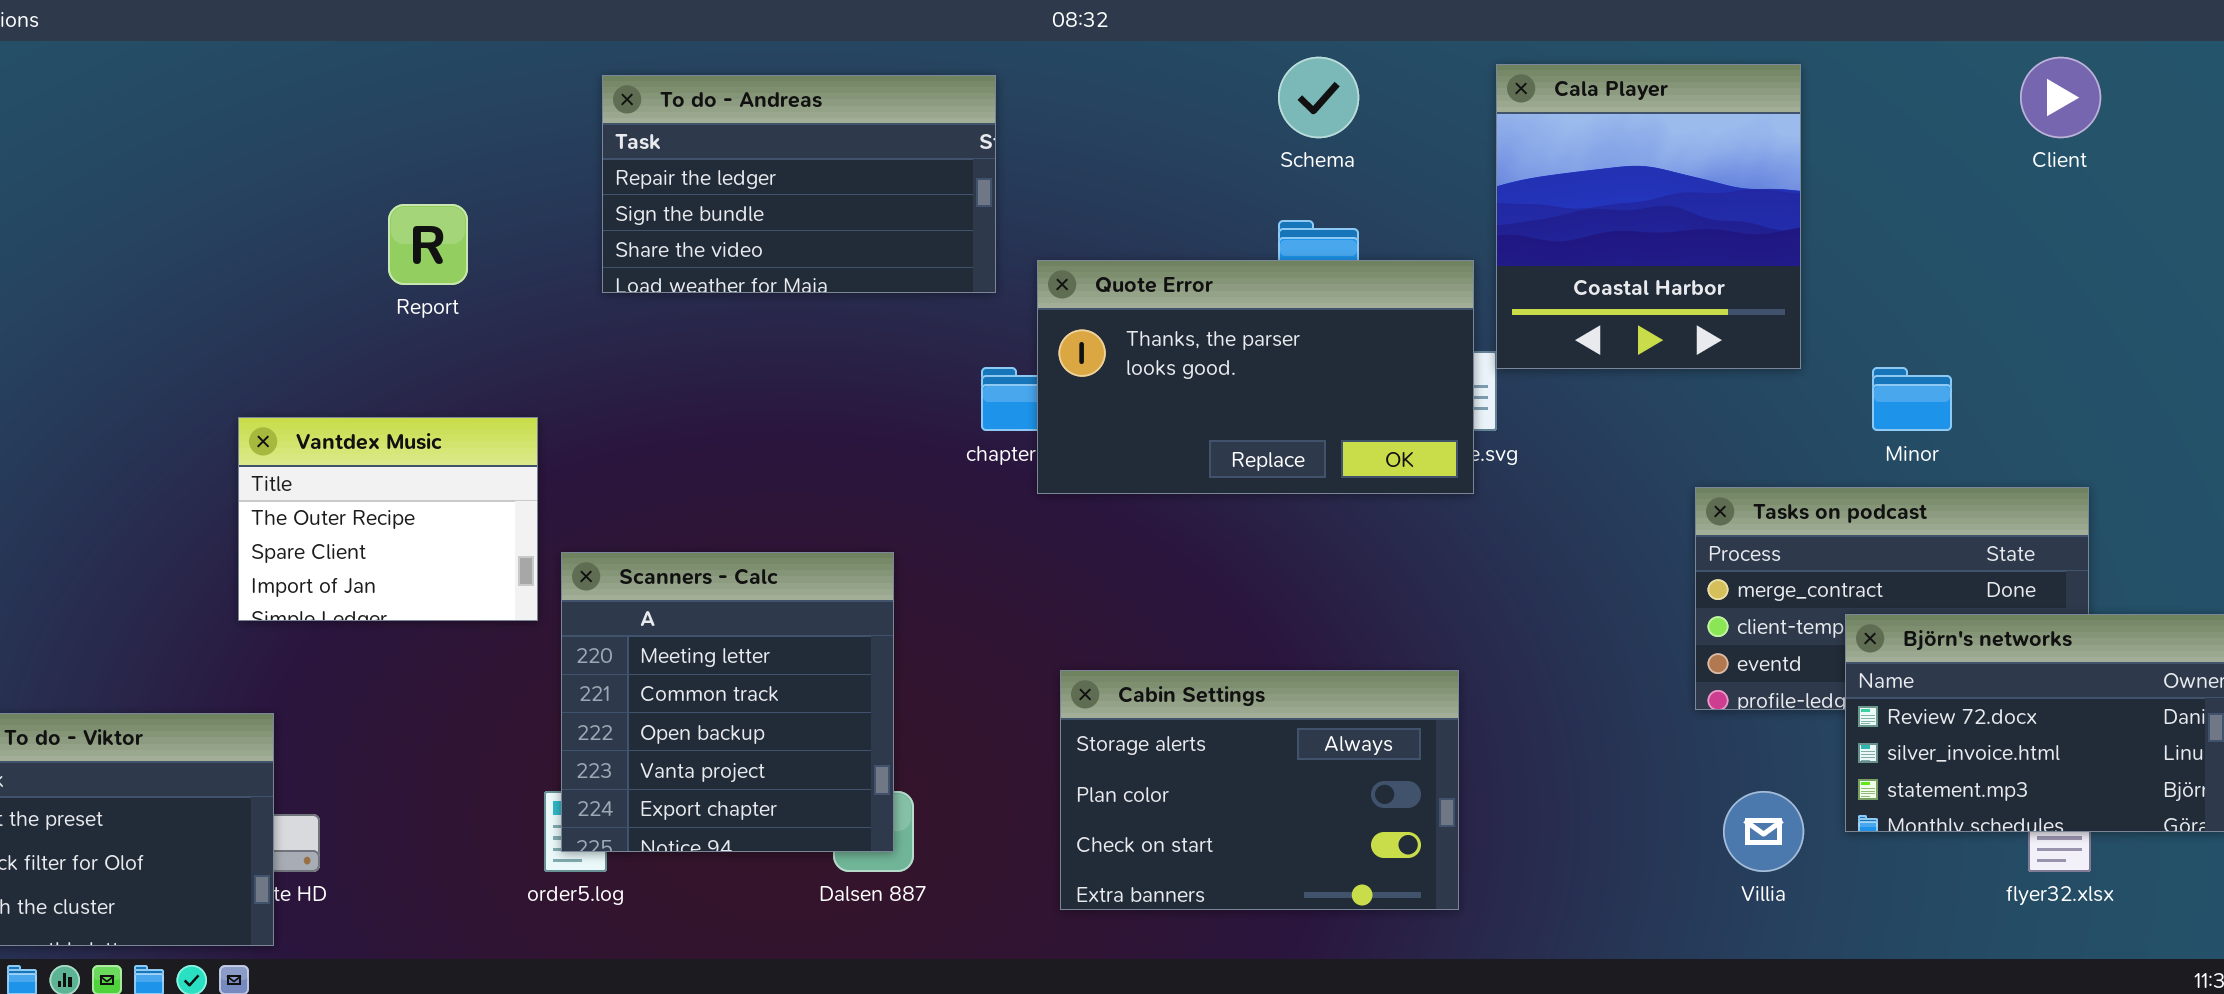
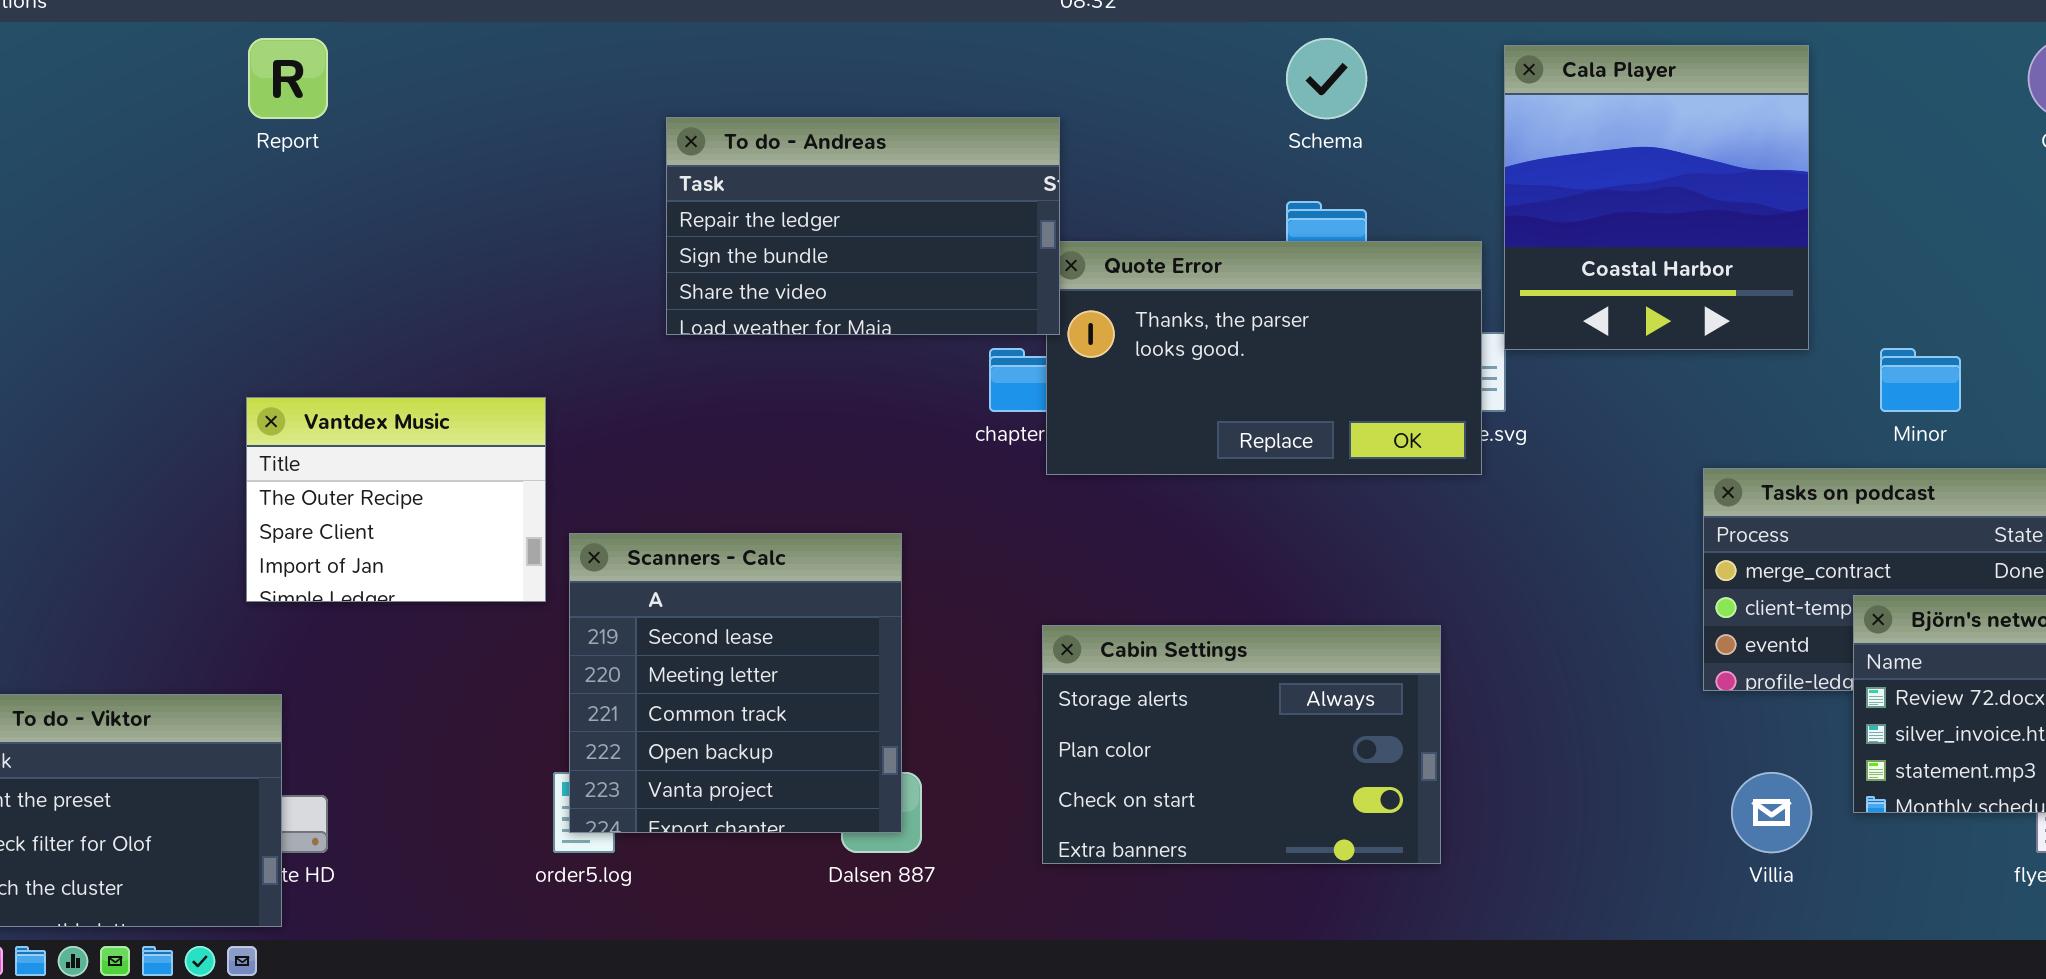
To do - Andreas: [602,75,996,293] -> [666,117,1060,335], moved
Report: [388,204,468,285] -> [248,38,328,119], moved
Scanners - Calc: [561,552,894,852] -> [569,533,902,833], scrolled up 1 row
Cabin Settings: [1060,670,1459,910] -> [1042,625,1441,864], moved

